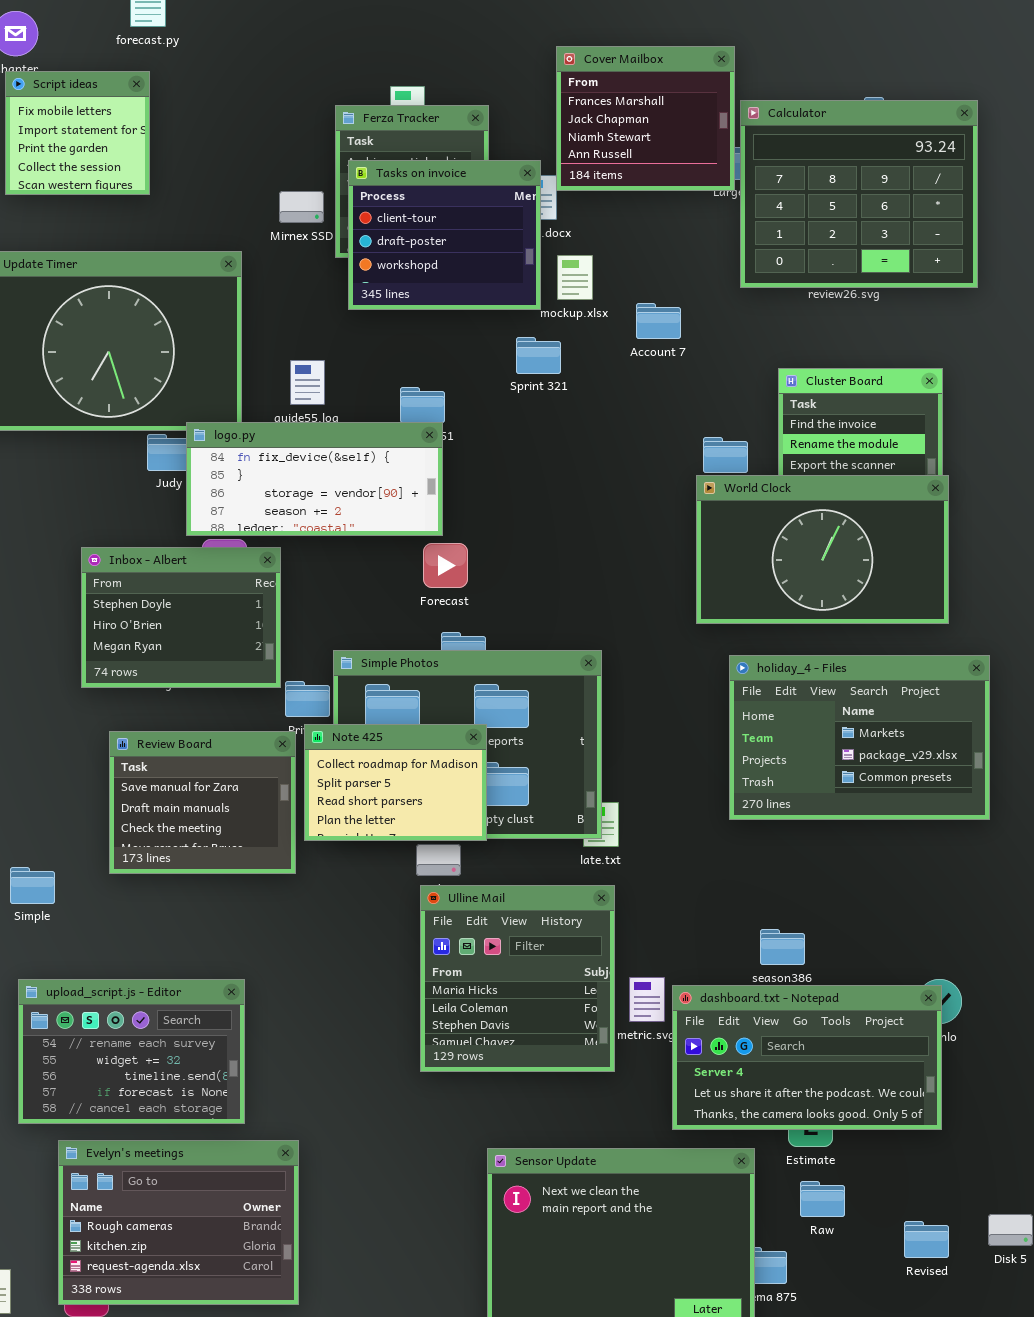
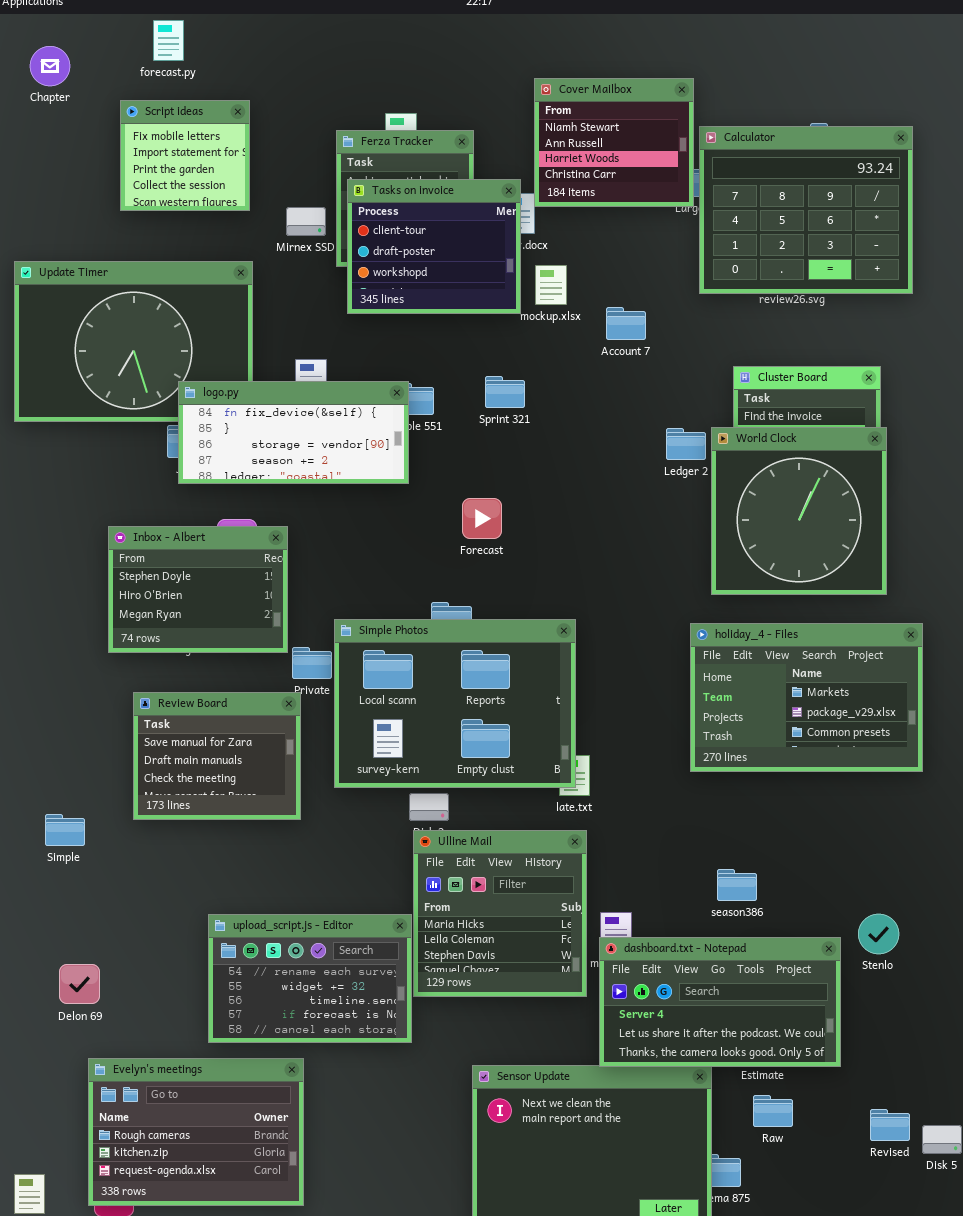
Cover Mailbox: [556,46,735,191] -> [534,78,694,207], scrolled down 2 rows
Script ideas: [5,71,150,195] -> [120,100,250,211], moved
Sprint 321: [516,337,561,374] -> [485,376,525,408], moved
logo.py: [186,422,443,536] -> [178,381,409,484], moved
World Clock: [696,475,949,624] -> [711,427,887,595], resized
Forecast: [423,543,468,588] -> [462,498,502,539], moved
Note 425: [304,724,487,841] -> none, closed
upload_script.js - Editor: [18,979,245,1124] -> [208,914,412,1043], moved
dashboard.txt - Notepad: [672,985,942,1130] -> [599,937,841,1067], moved
Revised: [904,1221,949,1258] -> [870,1109,910,1141], moved

